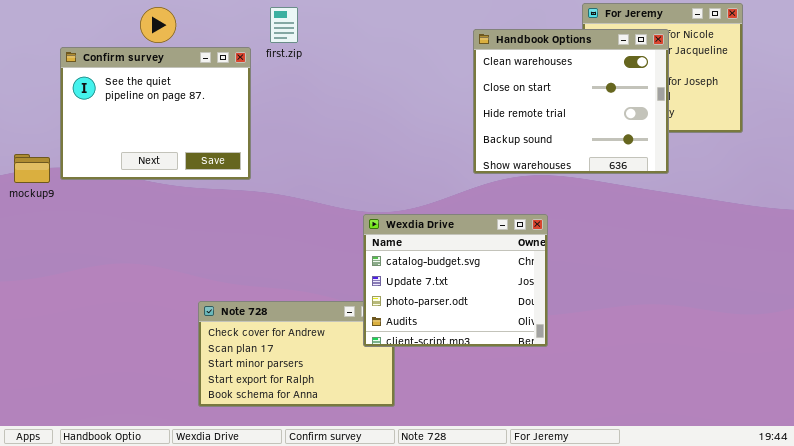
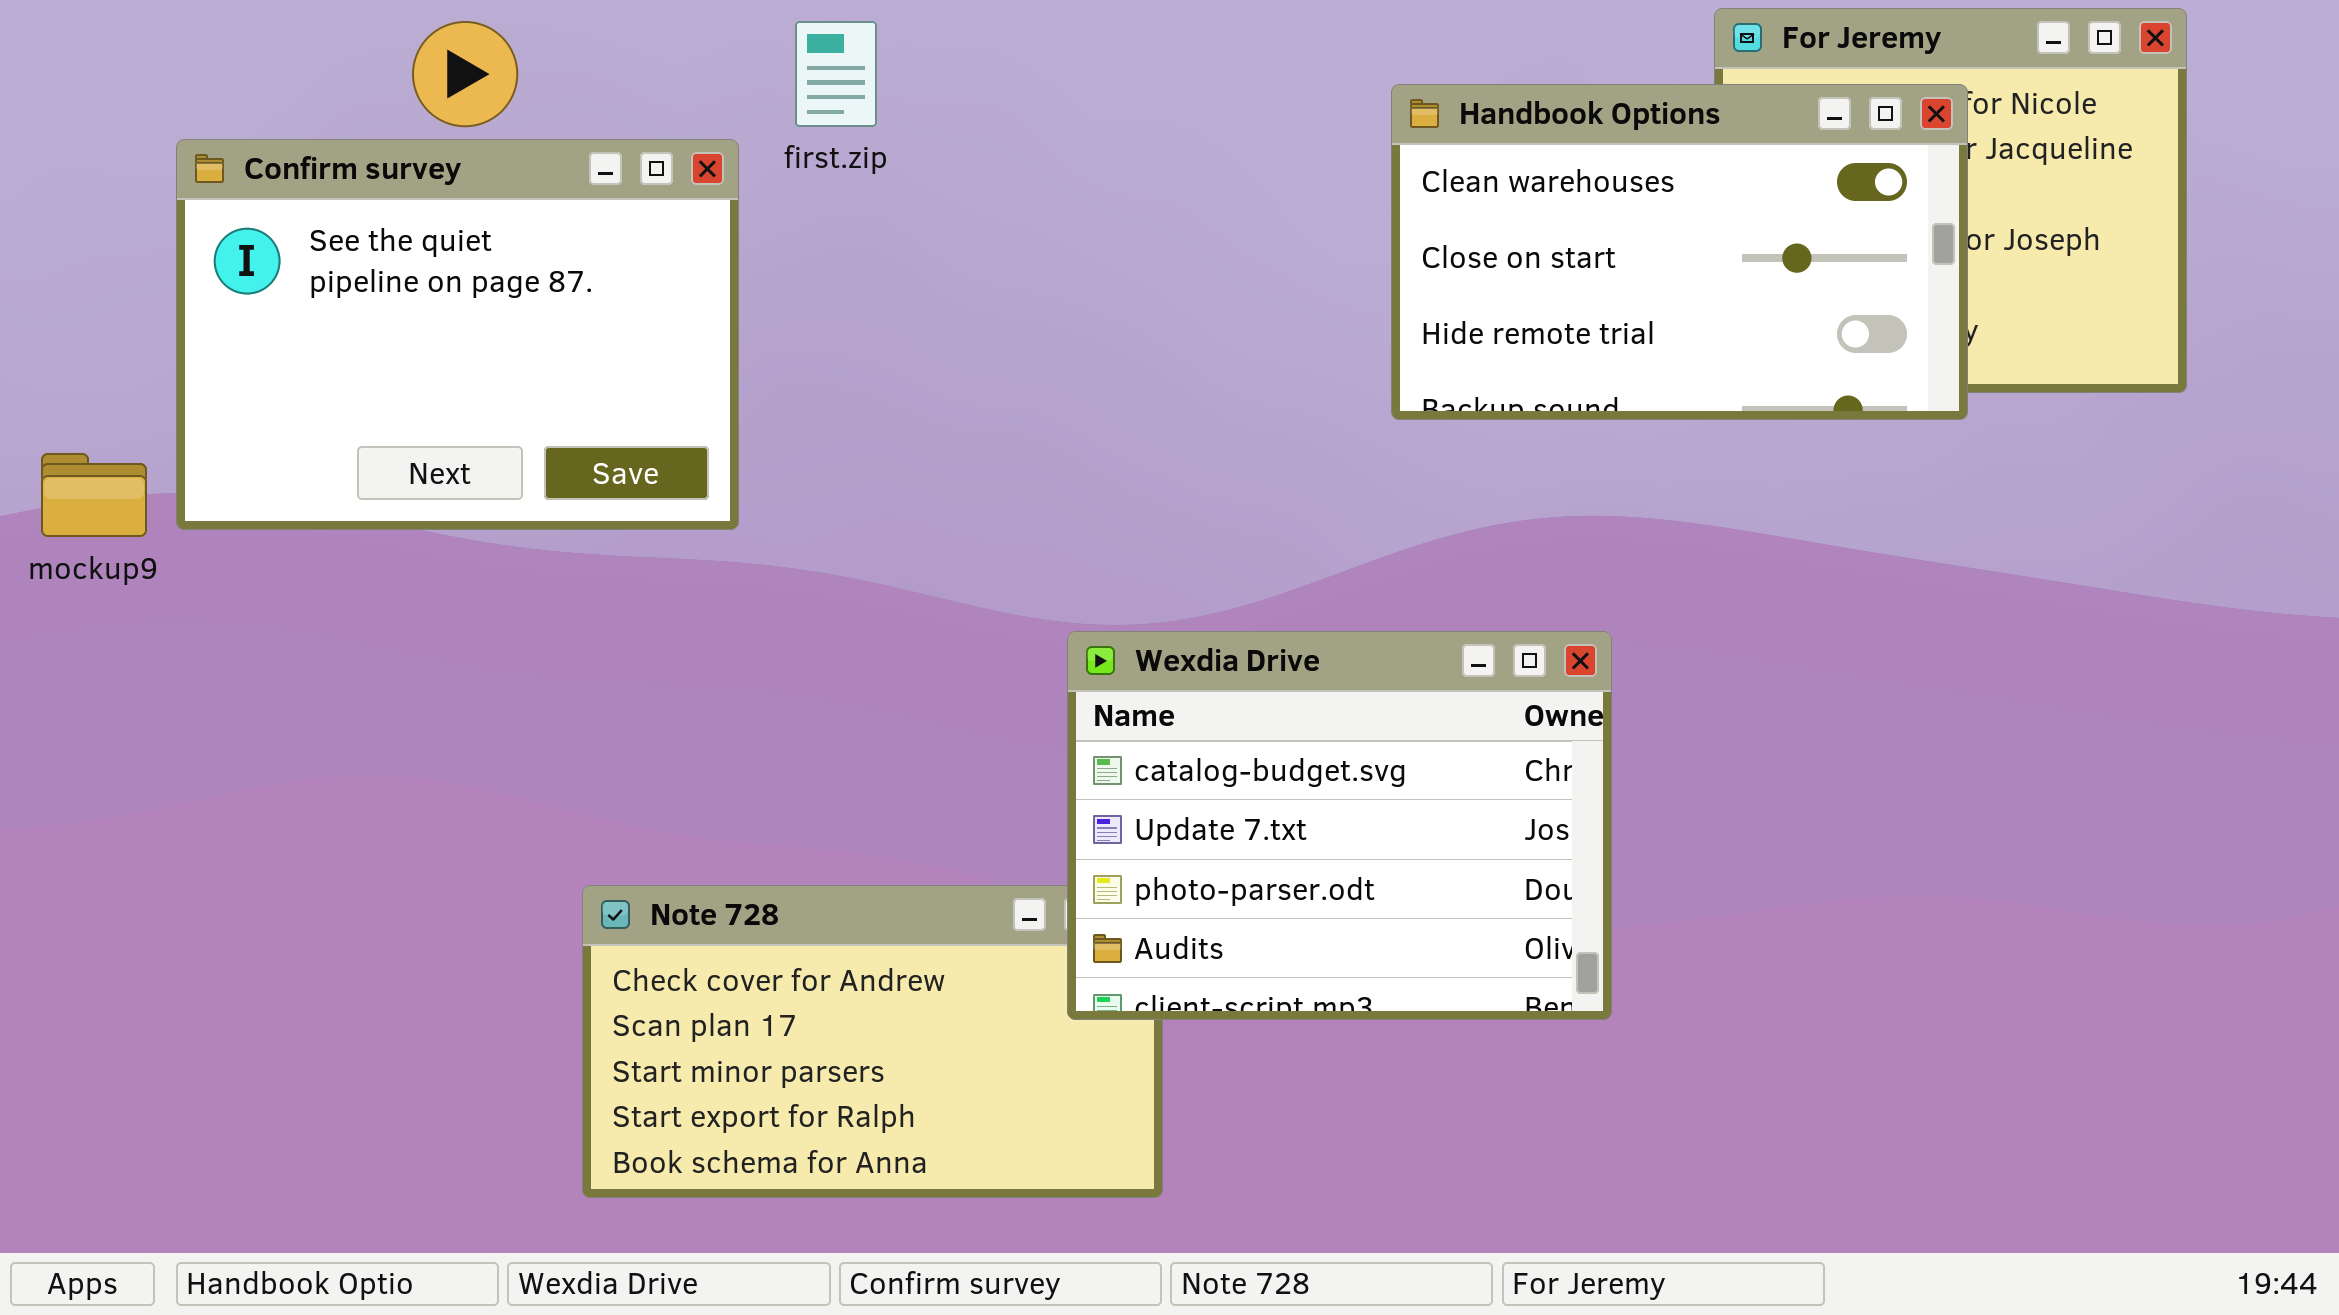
Handbook Options: [473,29,669,174] -> [1391,84,1968,420], resized

